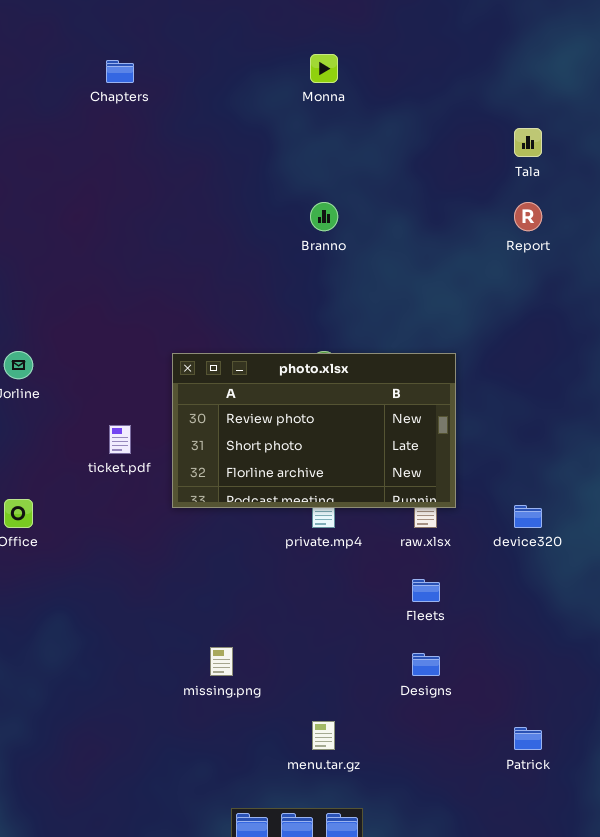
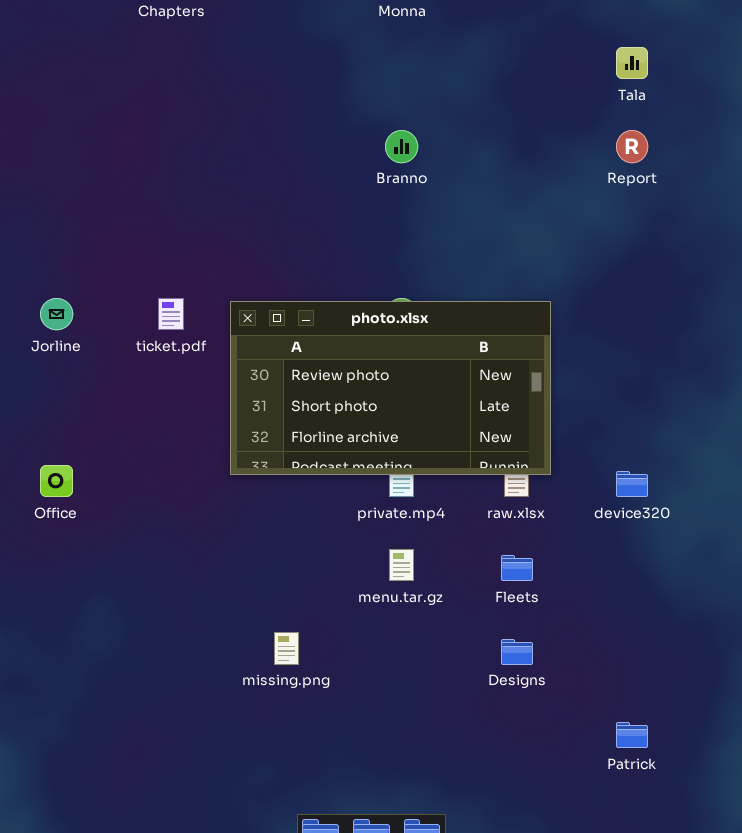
ticket.pdf: [109,425,131,454] -> [158,298,184,330], moved
menu.tar.gz: [312,721,335,750] -> [389,549,414,581], moved

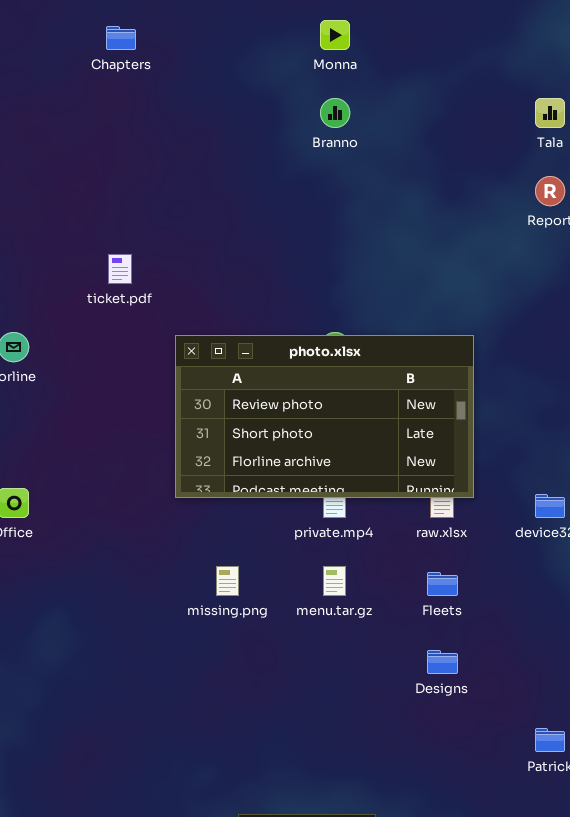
Branno: [385,130,418,163] -> [320,98,350,128], moved
ticket.pdf: [158,298,184,330] -> [108,254,132,284], moved
missing.png: [274,632,299,665] -> [216,566,239,596], moved

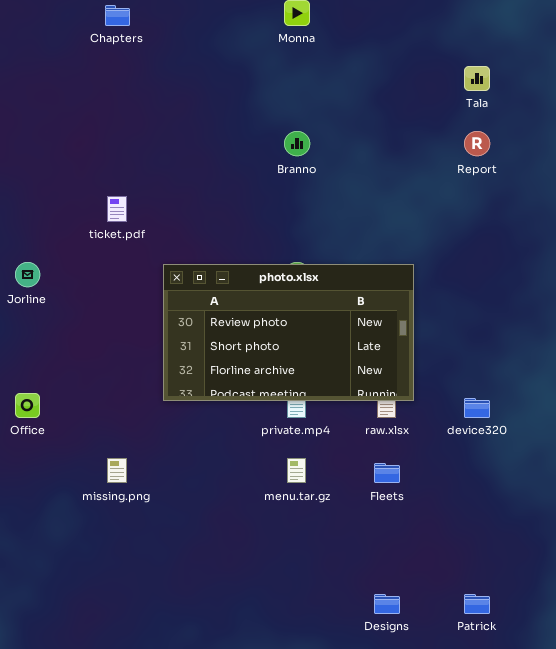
Branno: [320,98,350,128] -> [284,131,310,156], moved
missing.png: [216,566,239,596] -> [107,458,127,483], moved
Designs: [427,650,458,674] -> [374,594,400,614], moved

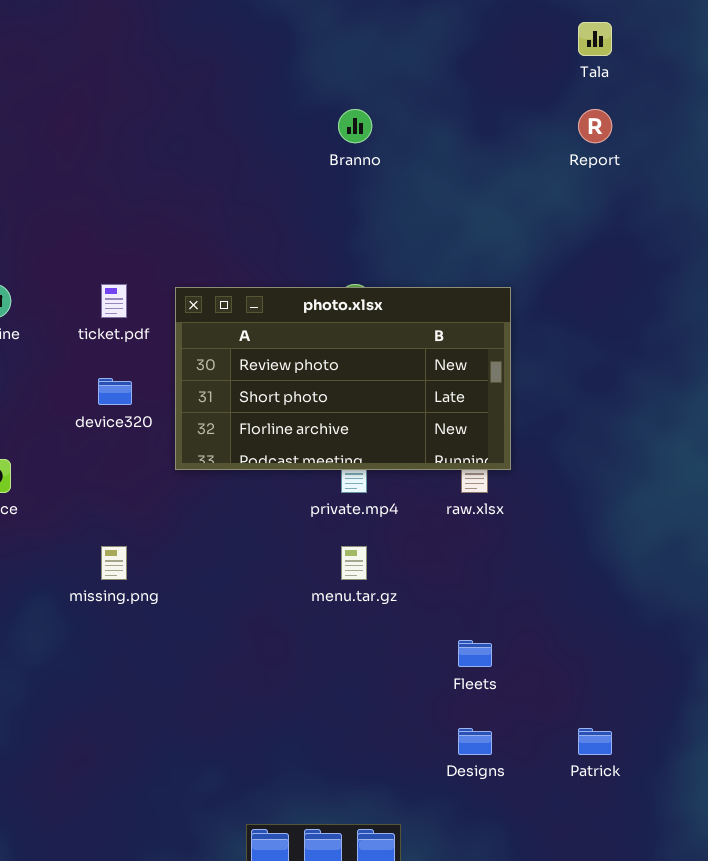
ticket.pdf: [107,196,127,222] -> [101,284,127,318], moved
device320: [464,398,490,418] -> [98,378,132,405], moved
Fleets: [374,463,400,483] -> [458,640,492,667], moved

